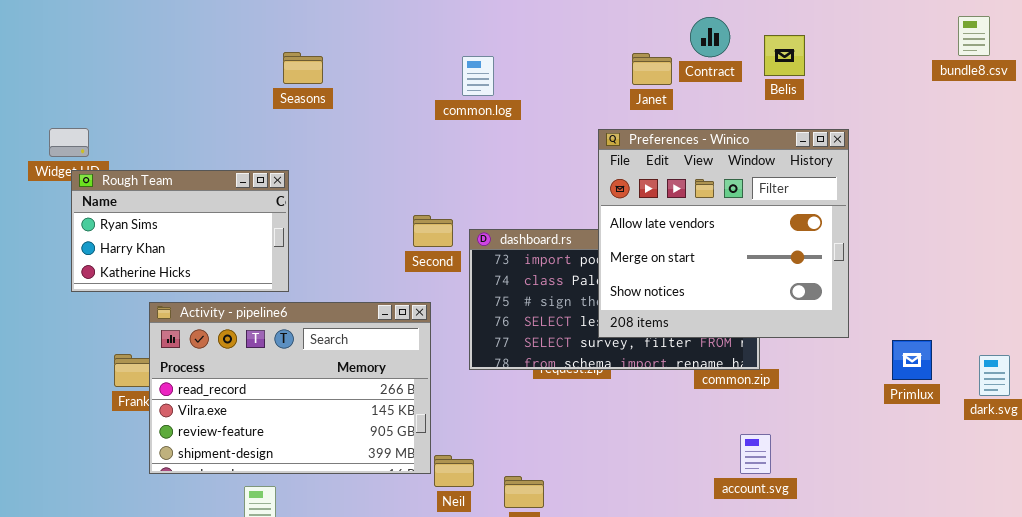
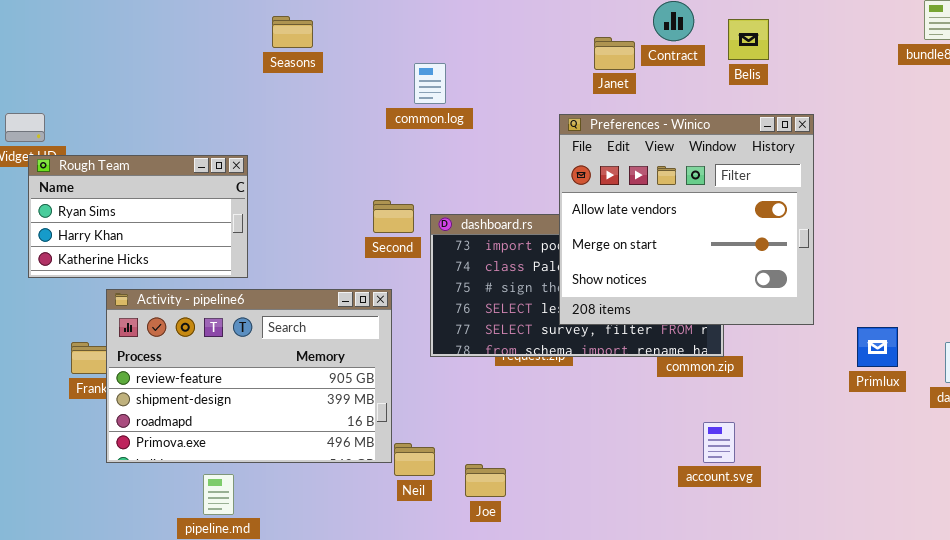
Seasons: [283,52,323,84] -> [272,16,313,48], moved
common.log: [462,56,494,96] -> [414,63,446,104], moved
Activity - pipeline6: [149,302,431,474] -> [106,289,392,463], scrolled down 2 rows

